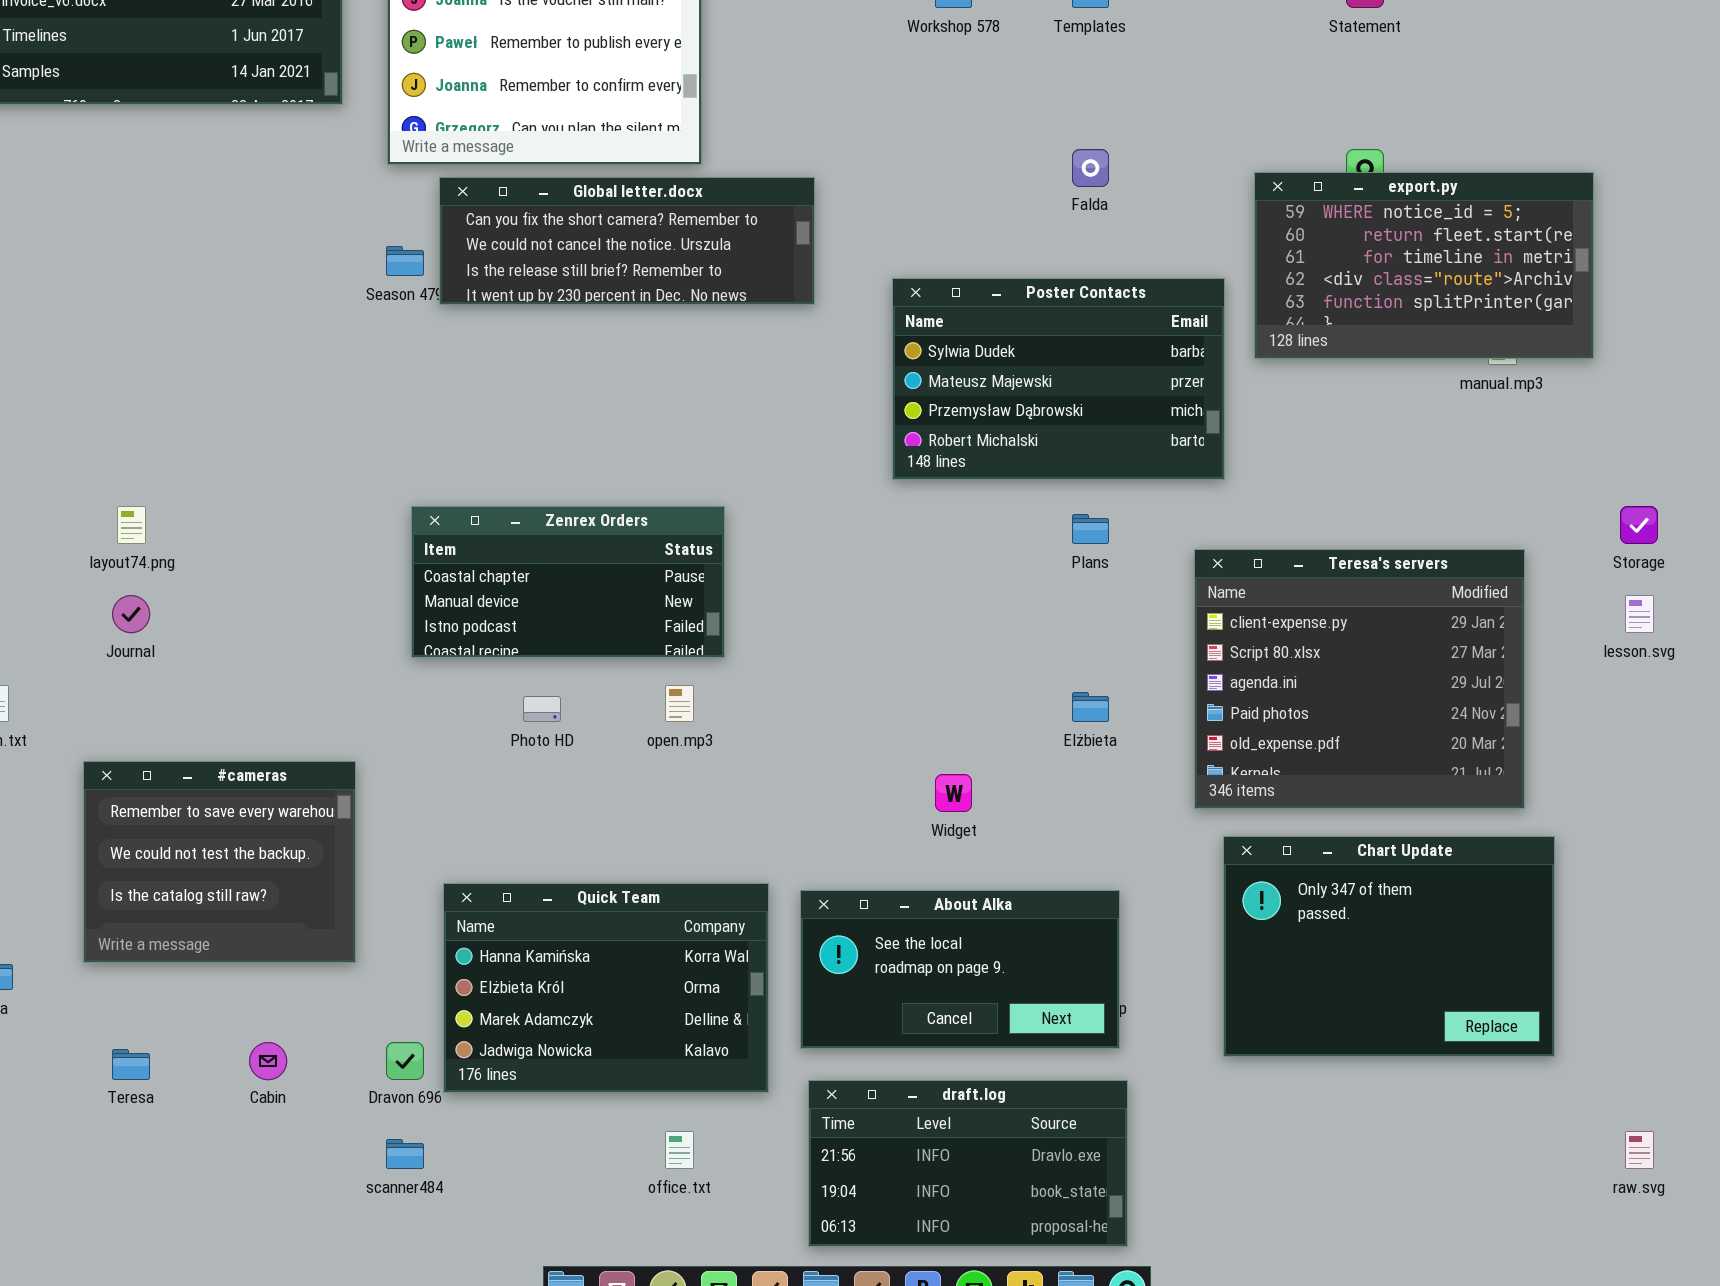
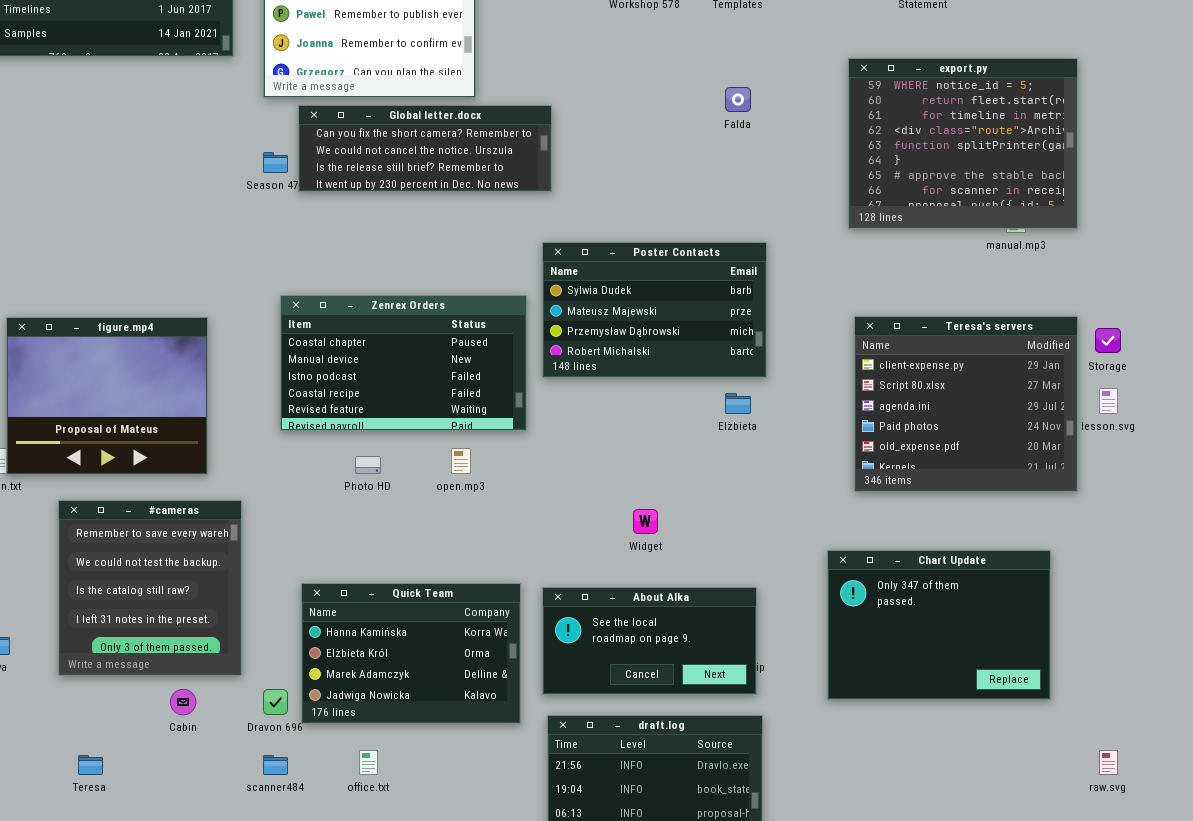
export.py: [1254,172,1594,359] -> [848,58,1078,229], resized
Poster Contacts: [892,278,1225,480] -> [542,242,767,378], moved
figure.mp4: none -> [6,317,208,475], opened
Zenrex Orders: [411,506,725,658] -> [280,295,527,431], resized
Teresa's servers: [1194,549,1525,809] -> [854,316,1078,492], moved
Elżbieta: [1072,692,1109,722] -> [725,393,751,414], moved
#cameras: [83,761,356,963] -> [58,500,242,676], resized
Teresa: [112,1049,150,1080] -> [78,755,103,775], moved
office.txt: [665,1131,694,1169] -> [359,750,378,775], moved

